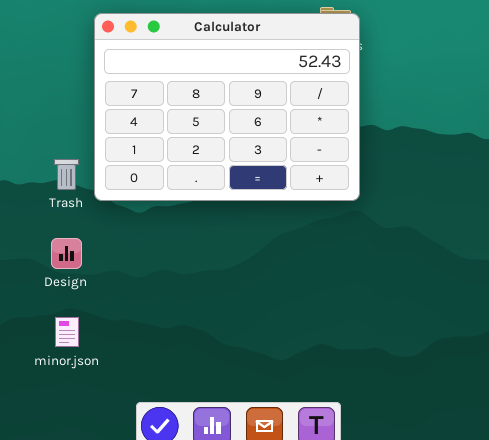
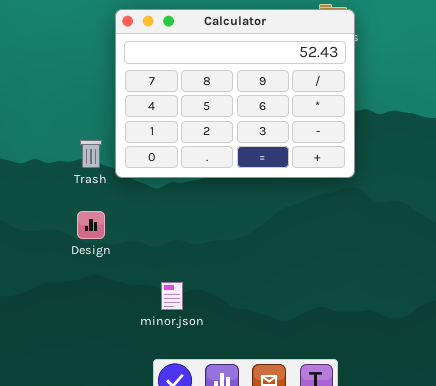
minor.json: [55,317,79,347] -> [161,282,183,310], moved

